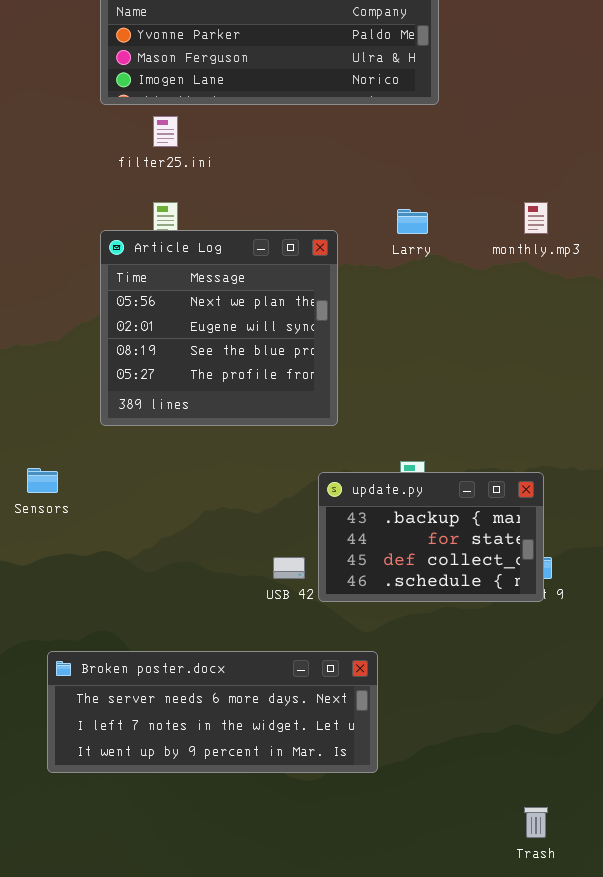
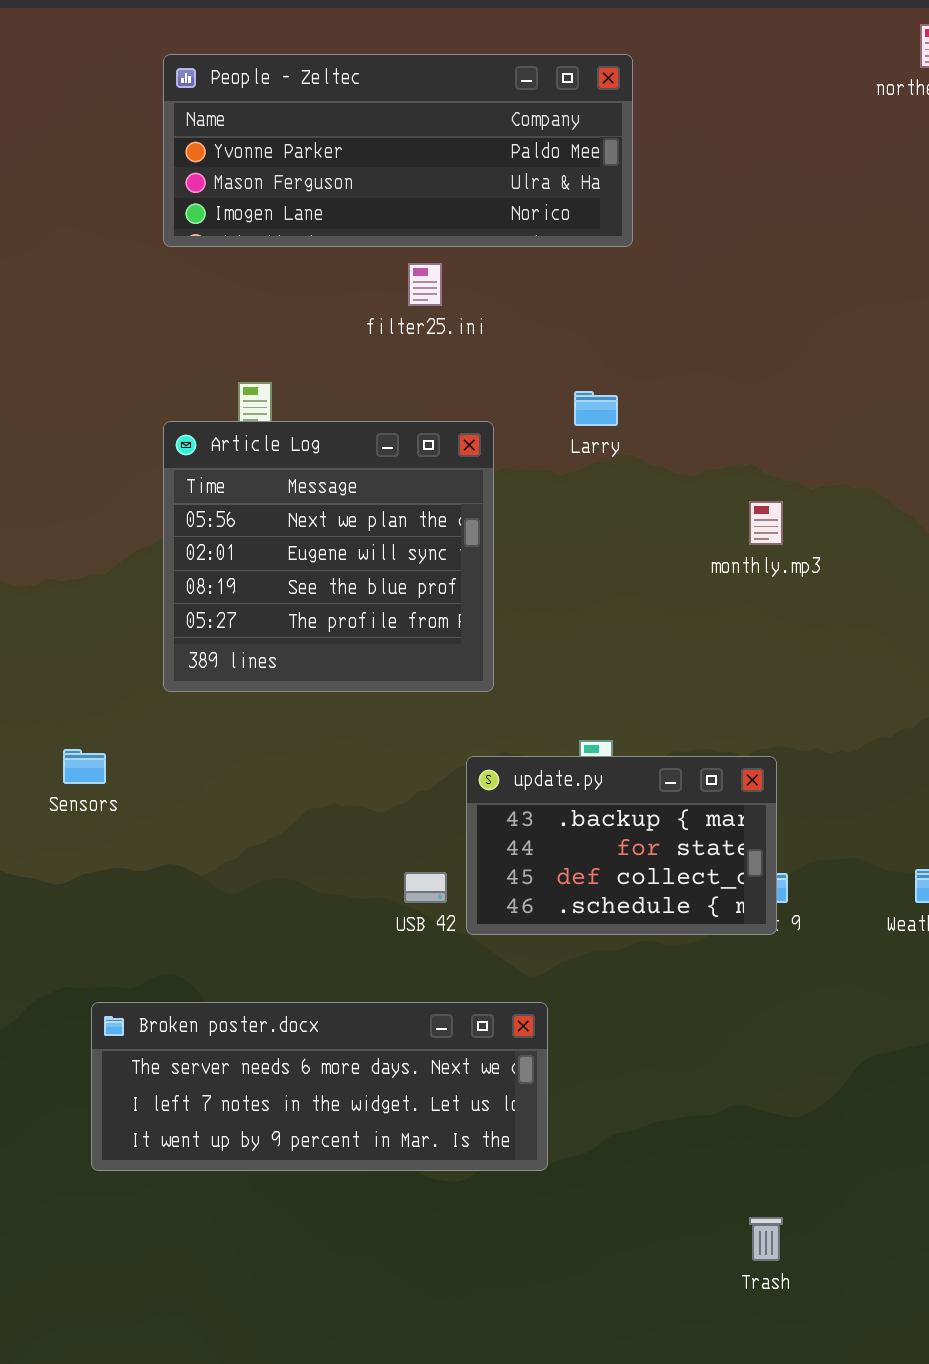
filter25.ini: [153,116,178,147] -> [408,263,442,306], moved
monthly.mp3: [524,202,548,234] -> [749,501,783,545], moved

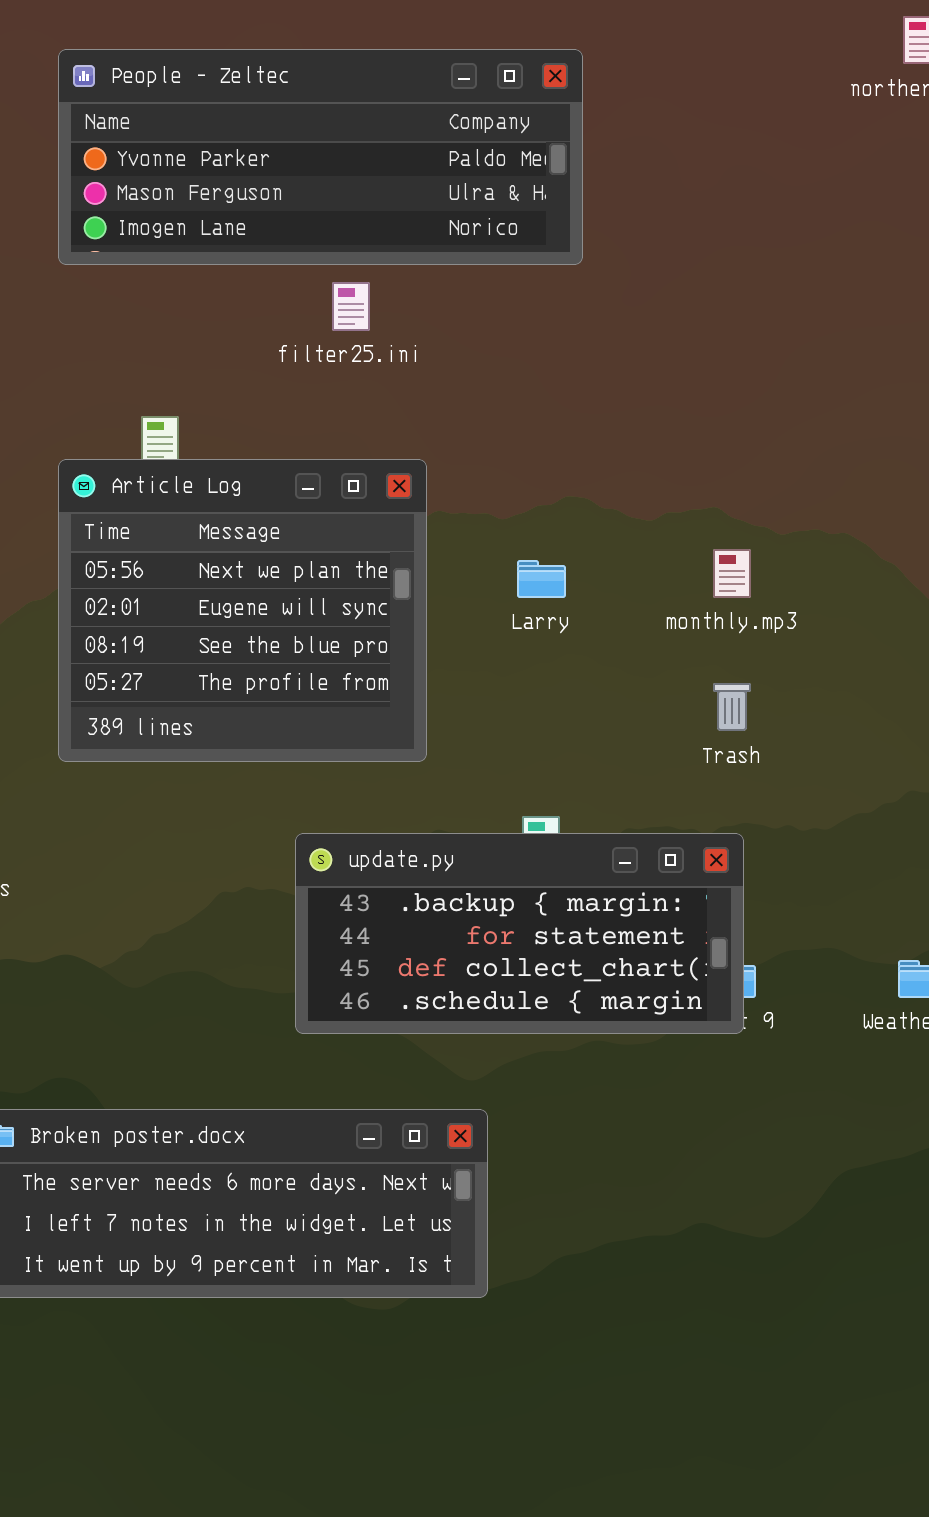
Larry: [574,391,618,426] -> [517,560,566,598], moved
update.py: [466,756,777,935] -> [295,833,744,1034], resized
Trash: [749,1217,783,1261] -> [713,683,751,731], moved

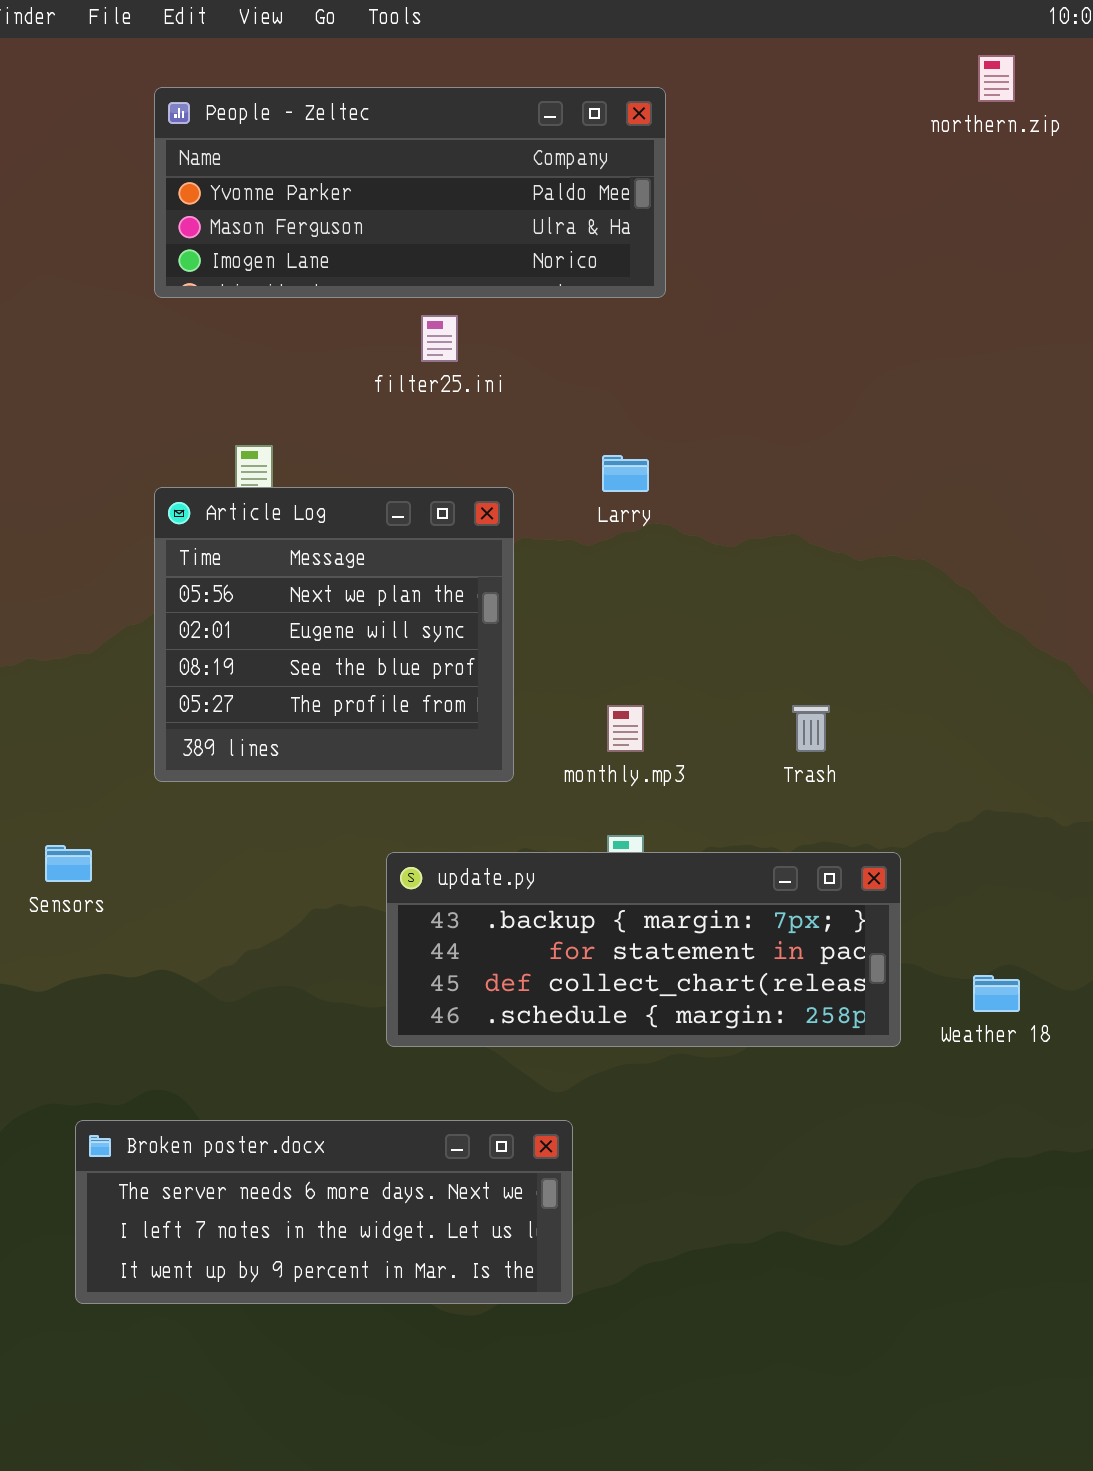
monthly.mp3: [713,549,751,598] -> [607,705,644,752], moved
Larry: [517,560,566,598] -> [602,455,649,492], moved
update.py: [295,833,744,1034] -> [386,852,901,1047], resized

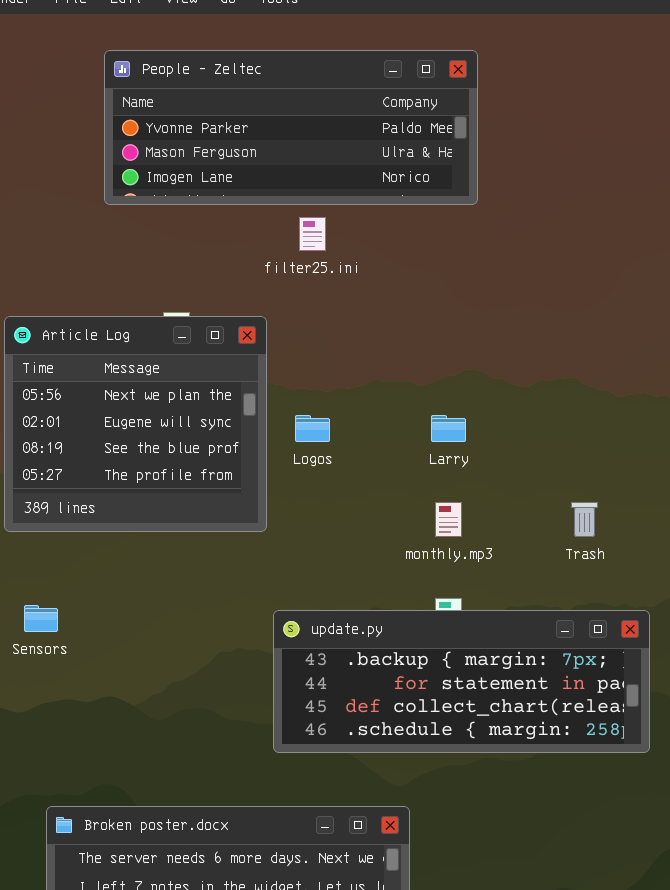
Larry: [602,455,649,492] -> [431,415,466,442], moved
Article Log: [154,487,514,782] -> [4,316,267,532], moved

